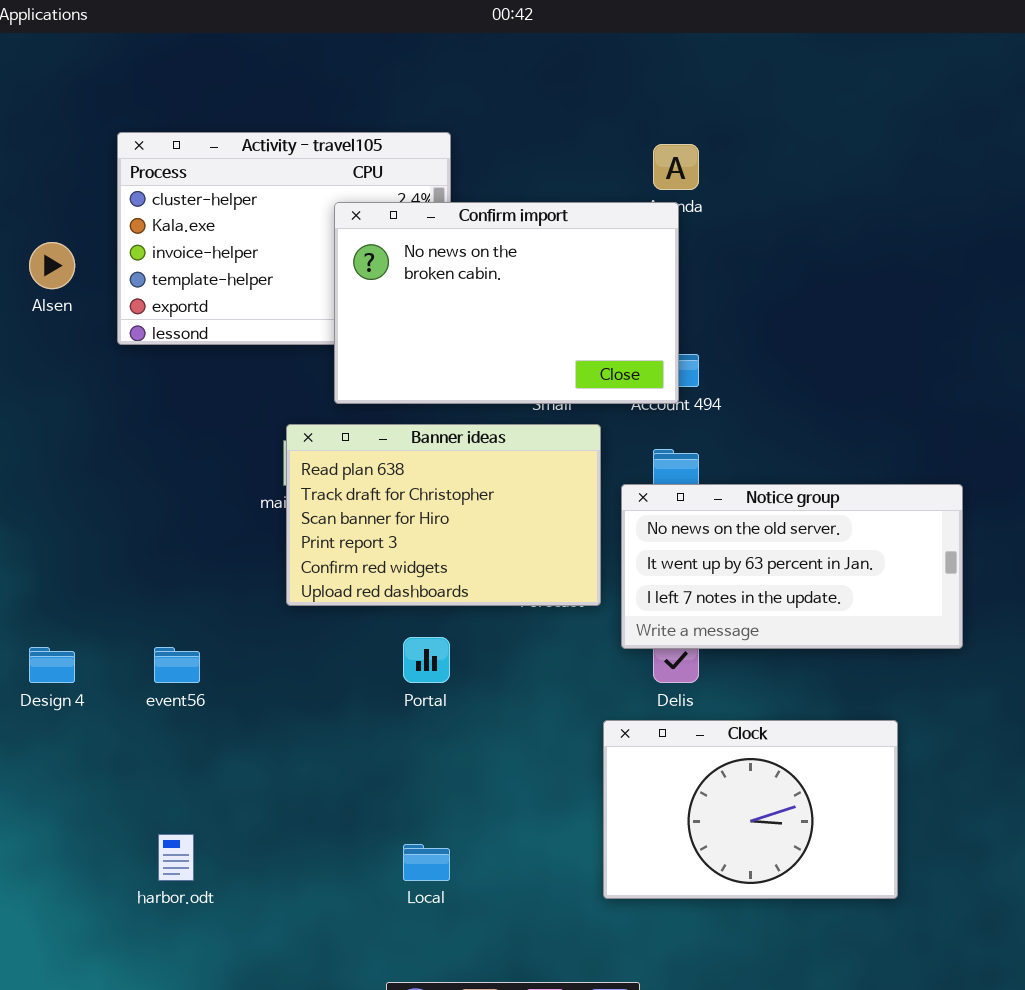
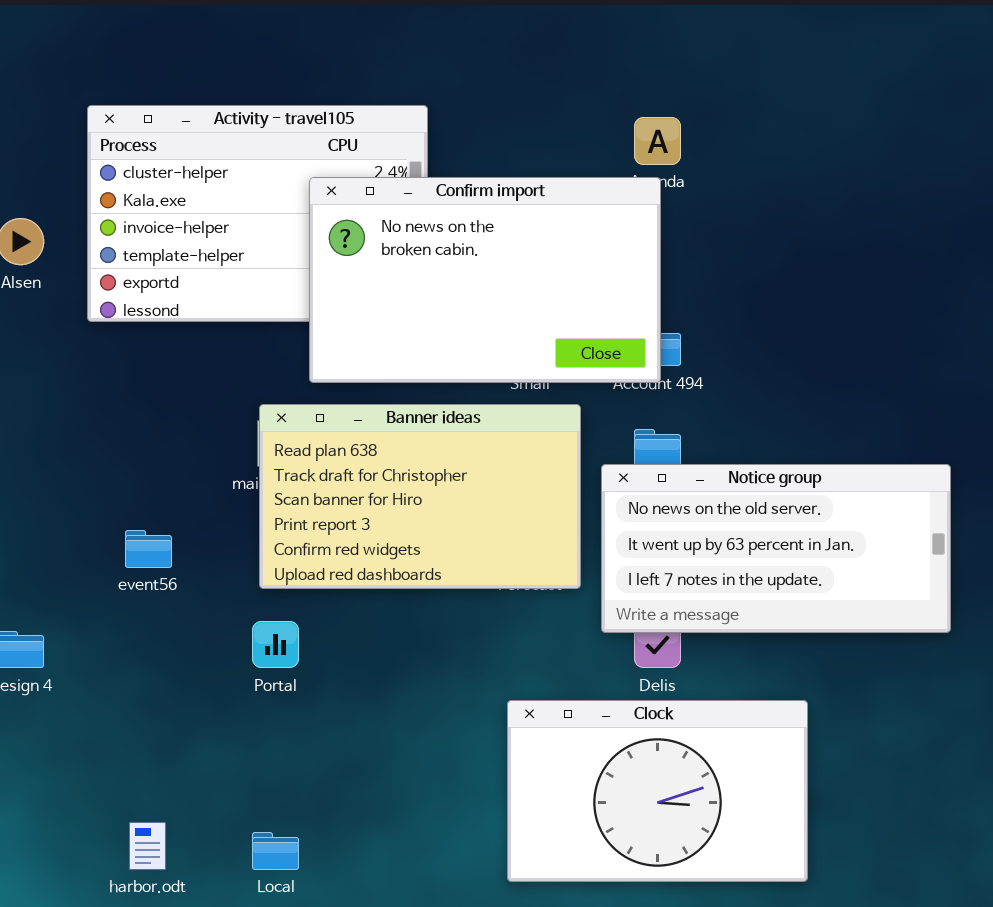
Portal: [403,637,450,683] -> [252,621,299,668], moved
event56: [154,647,200,683] -> [125,530,172,568], moved
Clock: [603,720,898,899] -> [507,700,808,882], moved
Local: [403,844,450,881] -> [252,832,299,870], moved

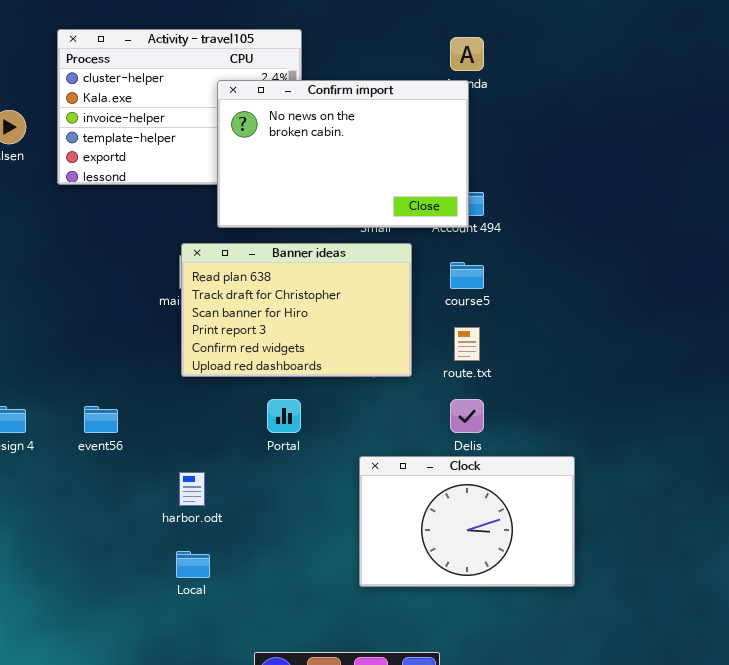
Notice group: [601,464,951,633] -> none, closed
event56: [125,530,172,568] -> [84,406,118,433], moved
Portal: [252,621,299,668] -> [267,399,301,433], moved
harbor.odt: [129,822,166,870] -> [179,472,205,506], moved

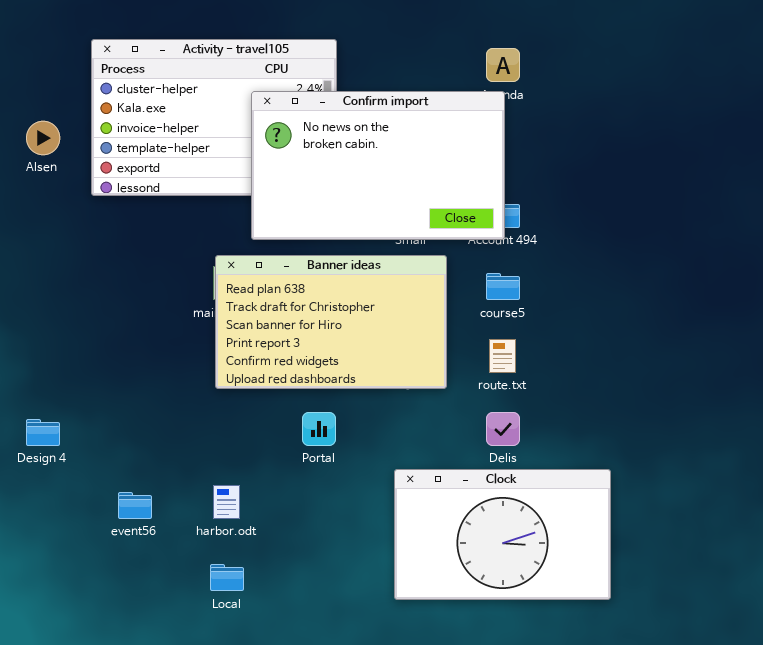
event56: [84,406,118,433] -> [118,492,152,519], moved

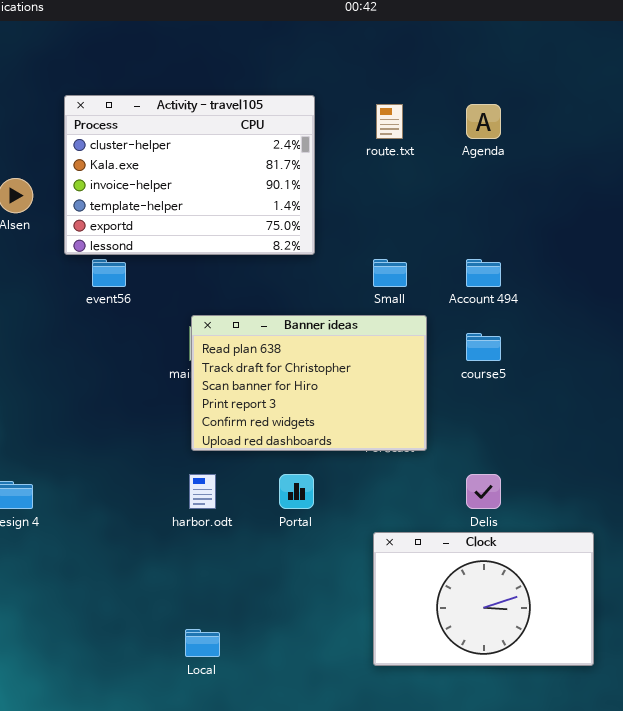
Confirm import: [251,91,505,240] -> none, closed
route.txt: [489,339,516,373] -> [376,104,403,139], moved
harbor.odt: [213,485,240,519] -> [189,474,216,509], moved
event56: [118,492,152,519] -> [92,259,126,287], moved

